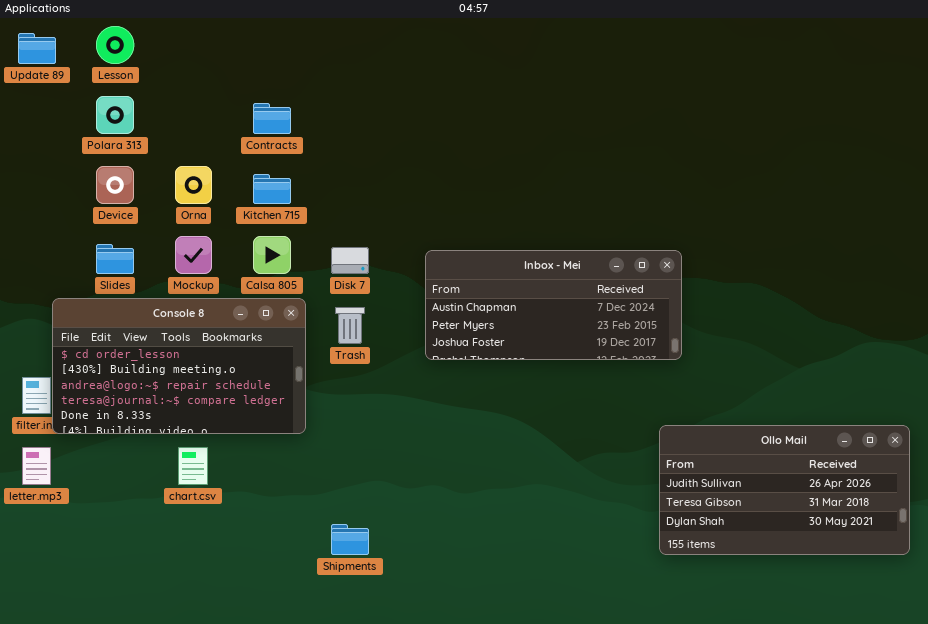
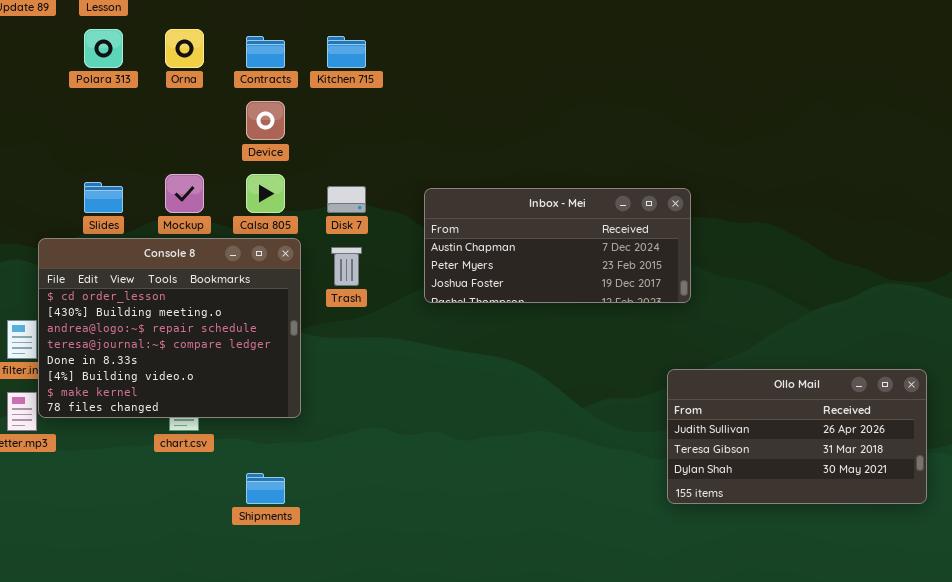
Device: [96,166,134,204] -> [246,101,285,140], moved
Orna: [175,166,212,204] -> [165,29,204,68], moved
Kitchen 715: [253,174,291,204] -> [327,36,366,68], moved
Console 8: [52,298,306,434] -> [38,238,301,418], resized
Shipments: [331,524,369,555] -> [246,473,285,504], moved

